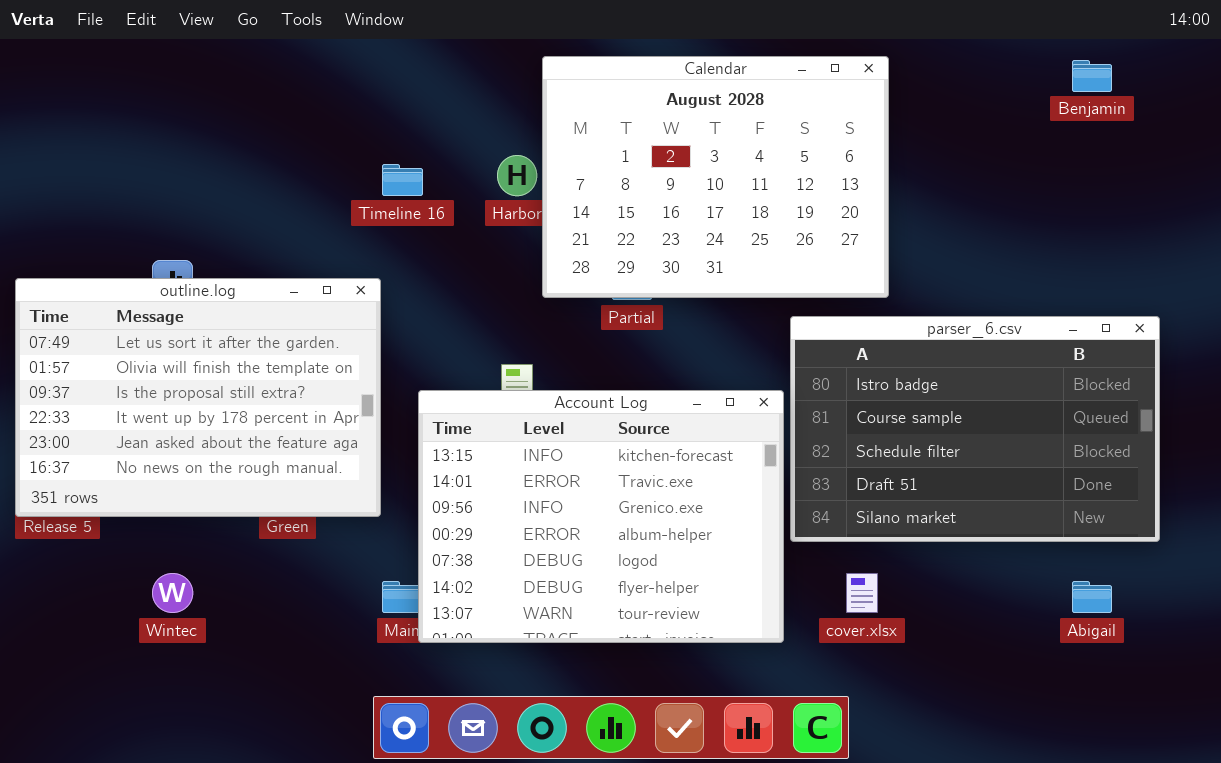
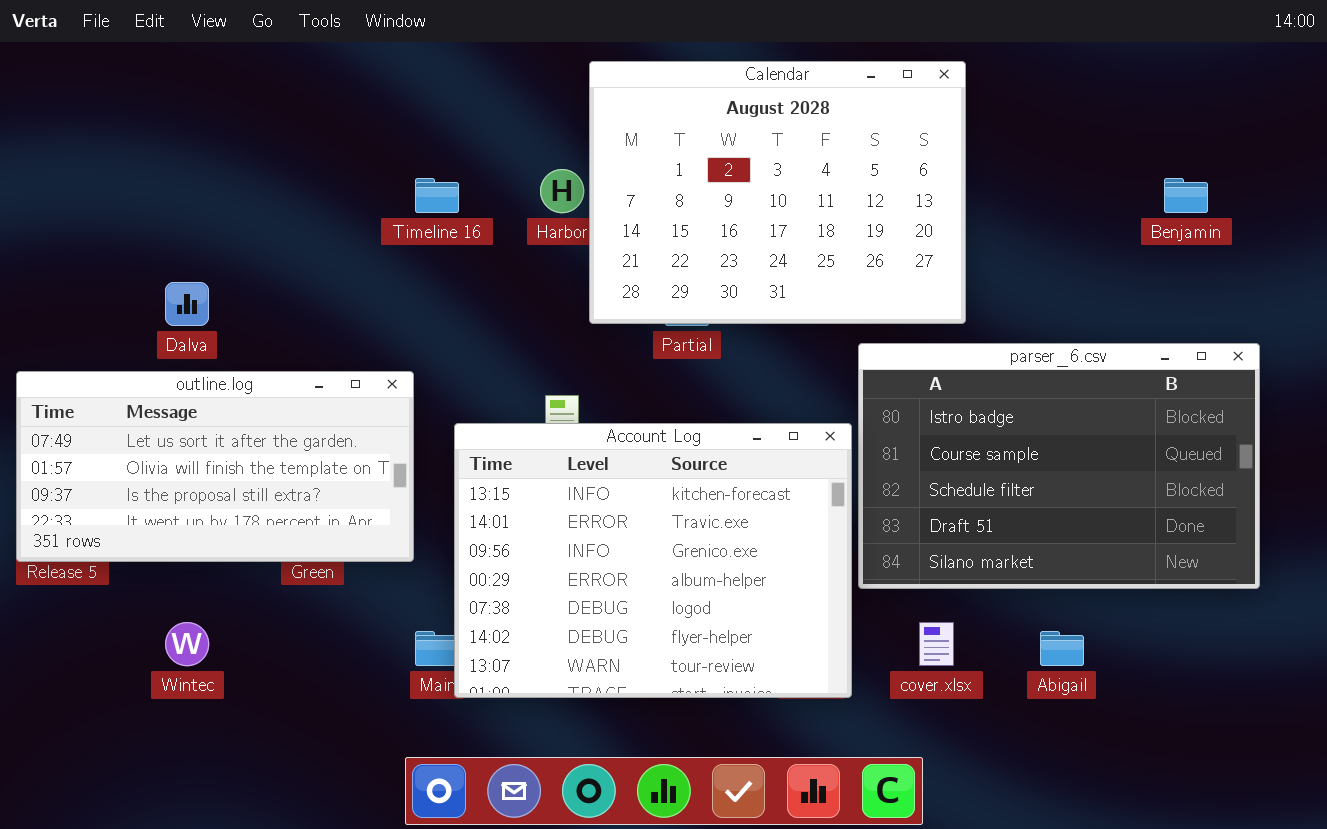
Benjamin: [1072,60,1112,92] -> [1164,178,1208,213], moved
outline.log: [15,278,381,517] -> [16,371,414,562], resized
Abigail: [1072,581,1112,613] -> [1040,631,1084,666], moved

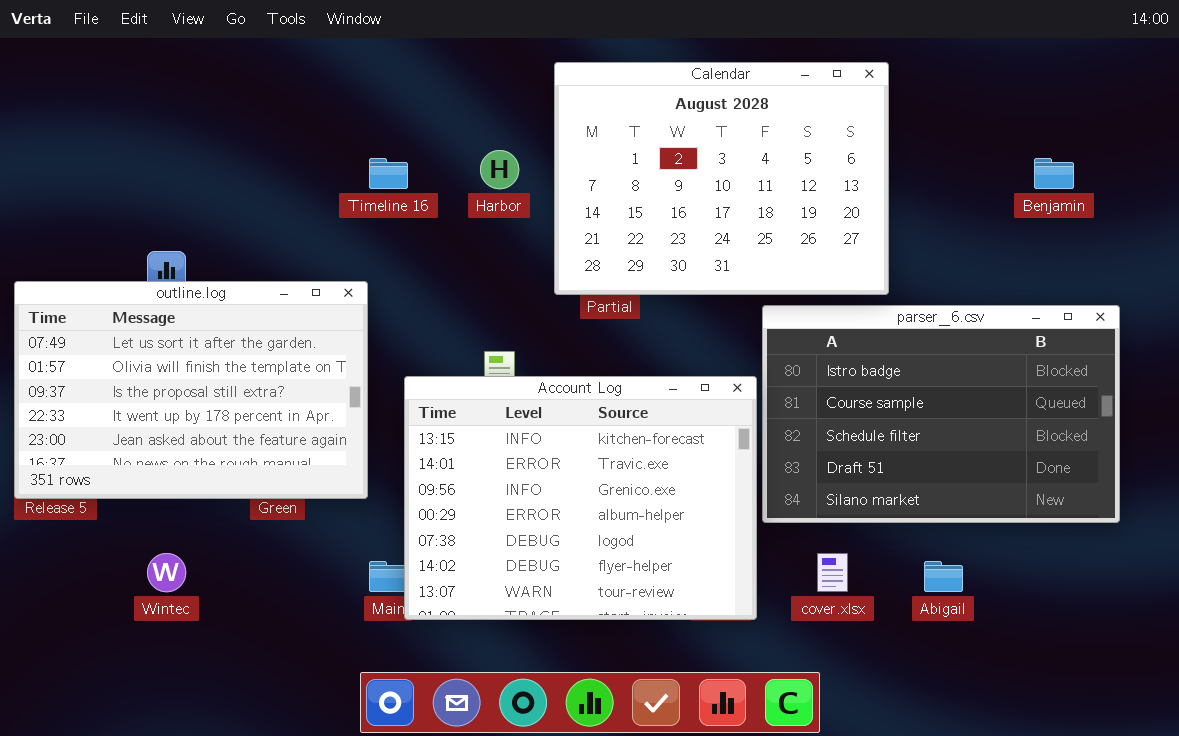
Calendar: [589,61,966,324] -> [554,62,889,295], moved
outline.log: [16,371,414,562] -> [14,281,368,499], resized

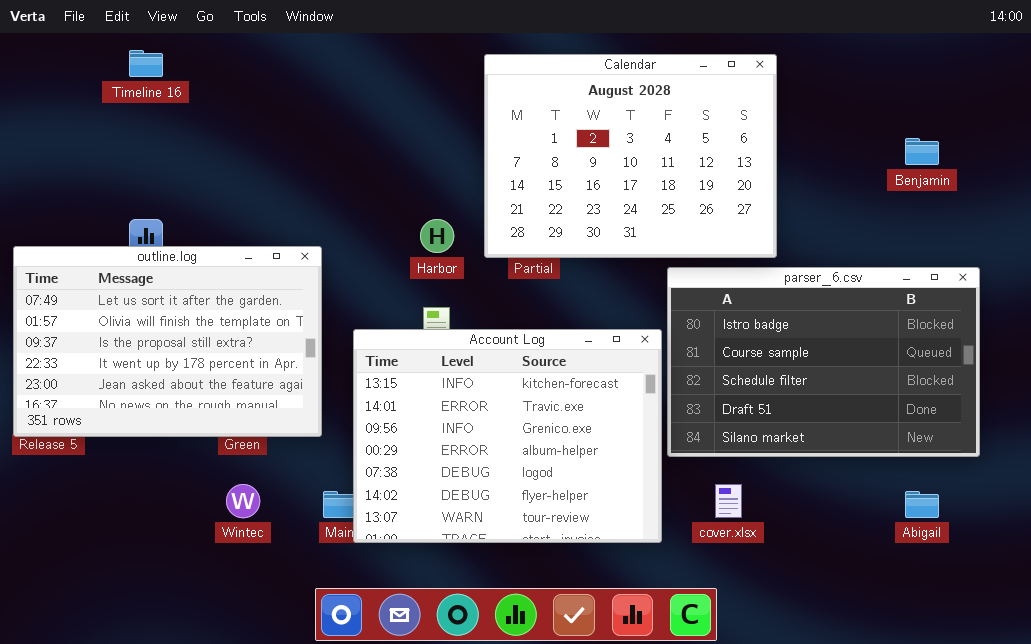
Harbor: [480,150,519,189] -> [420,219,454,253], moved
Timeline 16: [369,158,408,189] -> [129,50,163,77], moved
Wintec: [147,553,186,592] -> [226,484,260,518], moved
Abigail: [924,561,963,592] -> [905,491,939,518], moved

